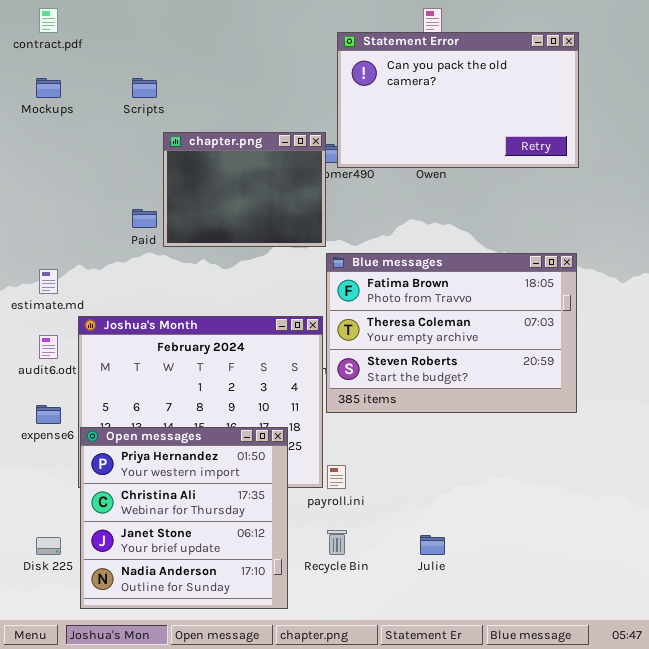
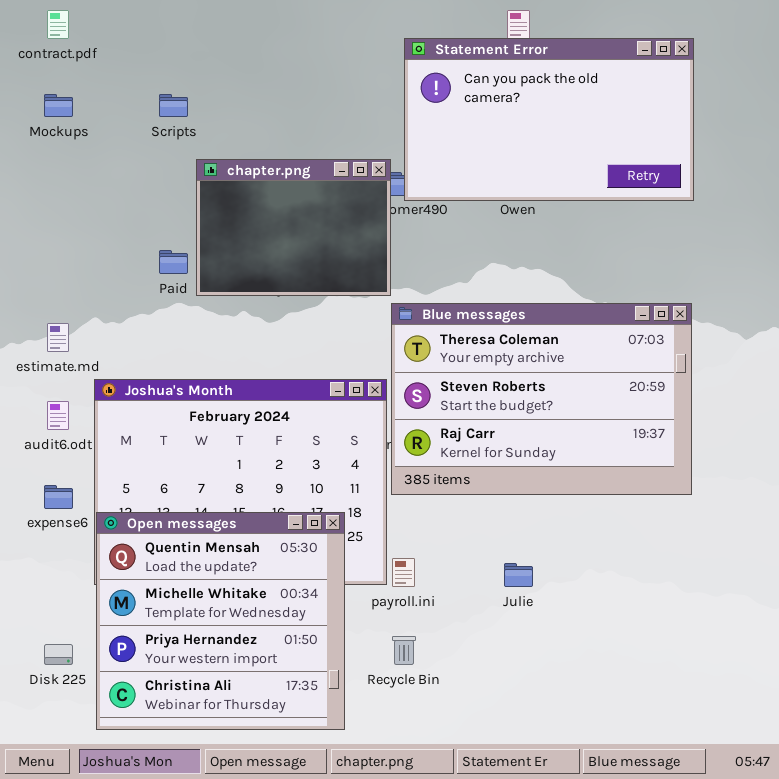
Blue messages: [326,253,577,413] -> [391,303,692,495], scrolled down 1 row
Open messages: [80,427,288,609] -> [96,512,345,730], scrolled up 2 rows
Julie: [420,535,445,555] -> [504,563,533,587], moved

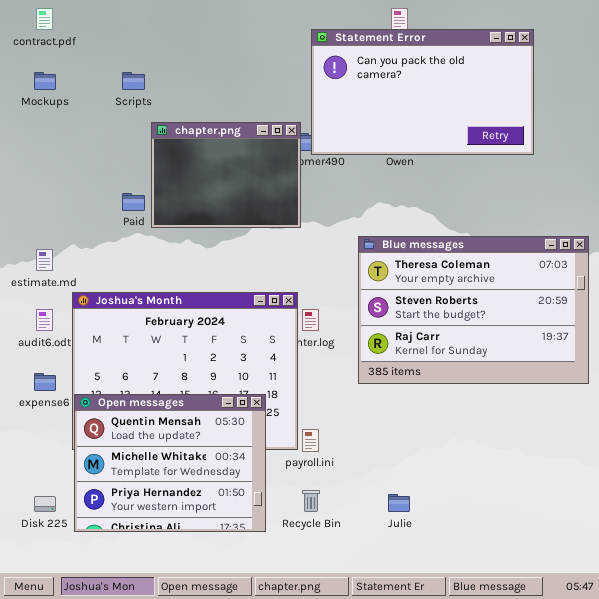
Blue messages: [391,303,692,495] -> [358,236,589,384], moved
Open messages: [96,512,345,730] -> [74,394,266,532], resized
Julie: [504,563,533,587] -> [388,494,410,512], moved

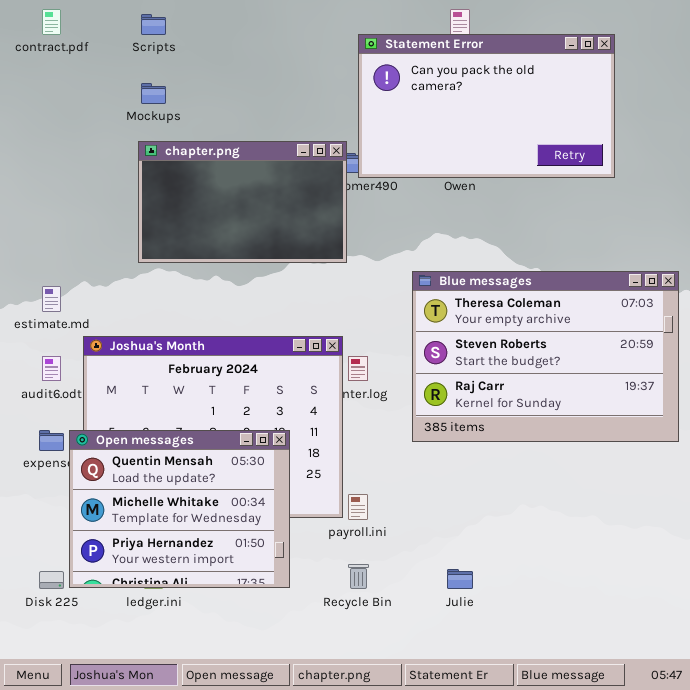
Mockups: [34,72,56,90] -> [141,83,166,104], moved
Scripts: [122,72,145,90] -> [141,14,166,35], moved
chapter.png: [151,122,301,228] -> [138,141,347,263], resized
Open messages: [74,394,266,532] -> [69,430,290,588], moved

